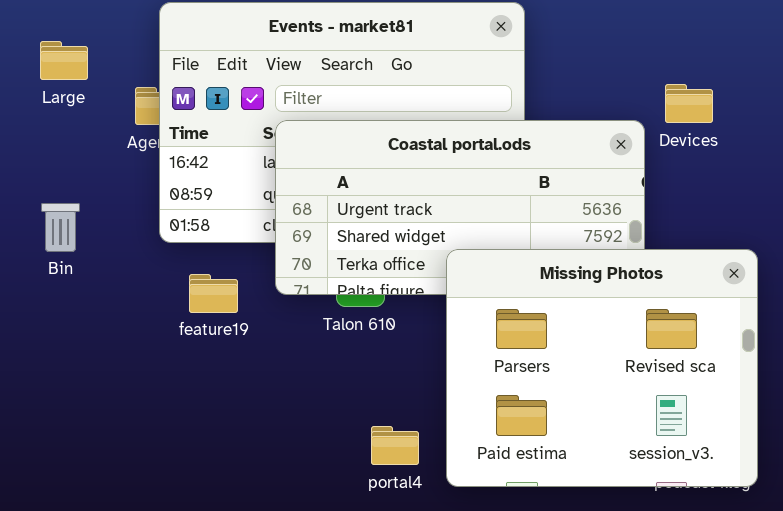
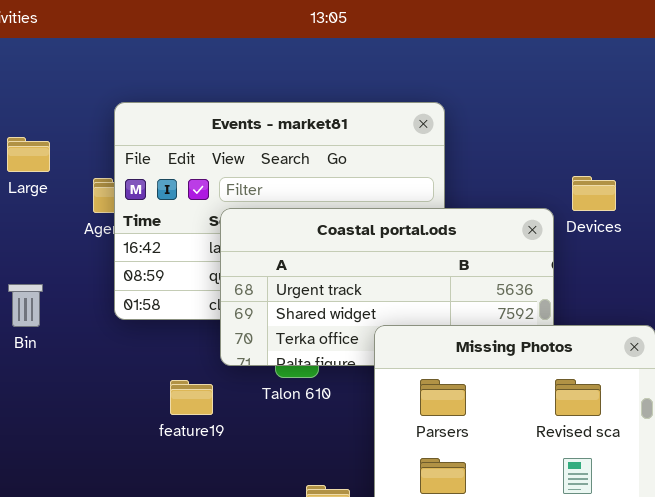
feature19: [189,274,238,313] -> [170,380,213,415], moved

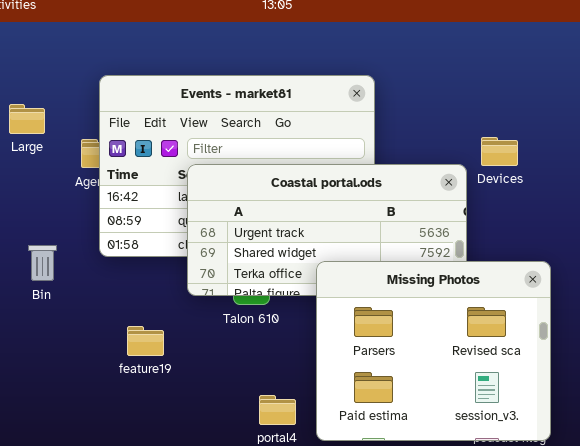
Bin: [8,284,43,327] -> [28,245,57,281], moved
feature19: [170,380,213,415] -> [127,326,164,356], moved

